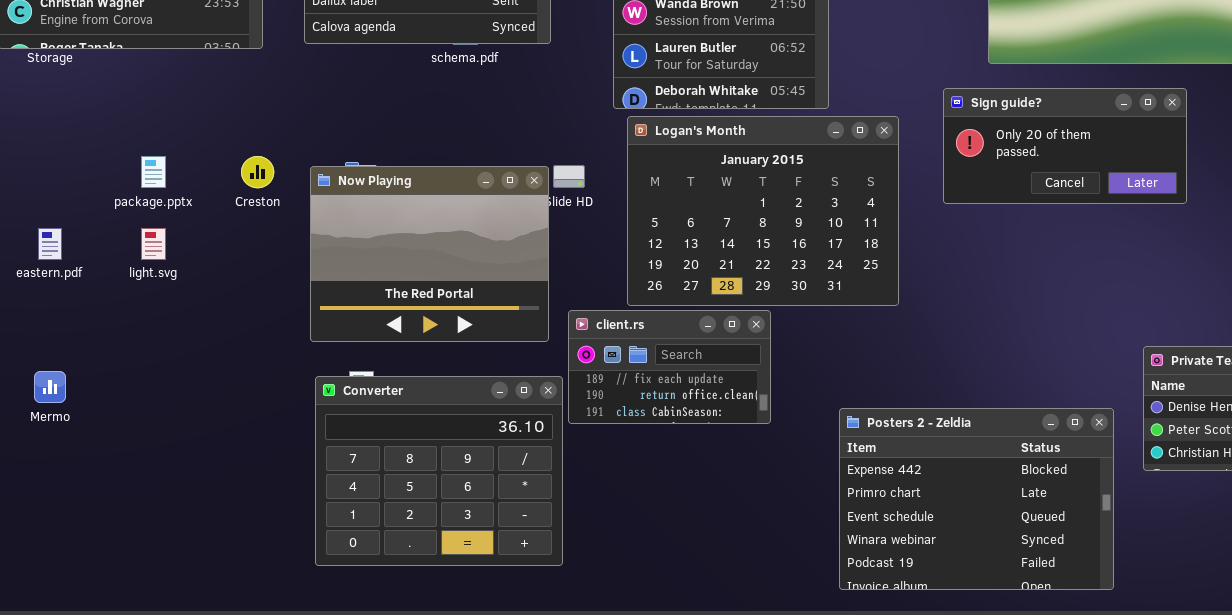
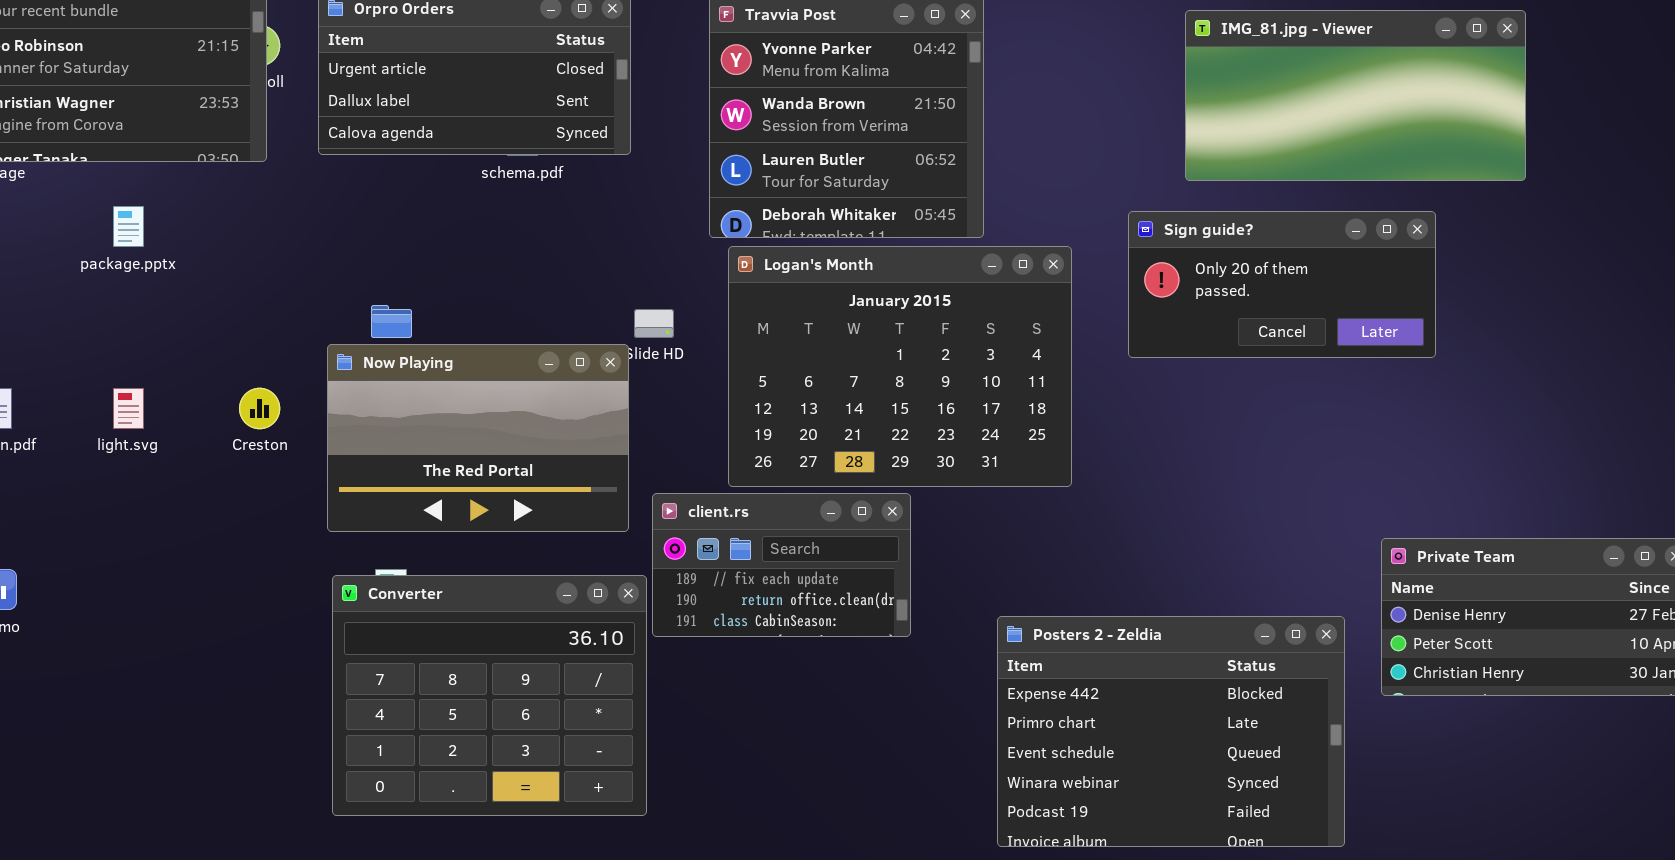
package.pptx: [141,156,166,188] -> [113,206,144,247], moved
Creston: [241,156,274,188] -> [239,388,280,429], moved
Now Playing: [310,166,549,342] -> [327,344,629,532], resized

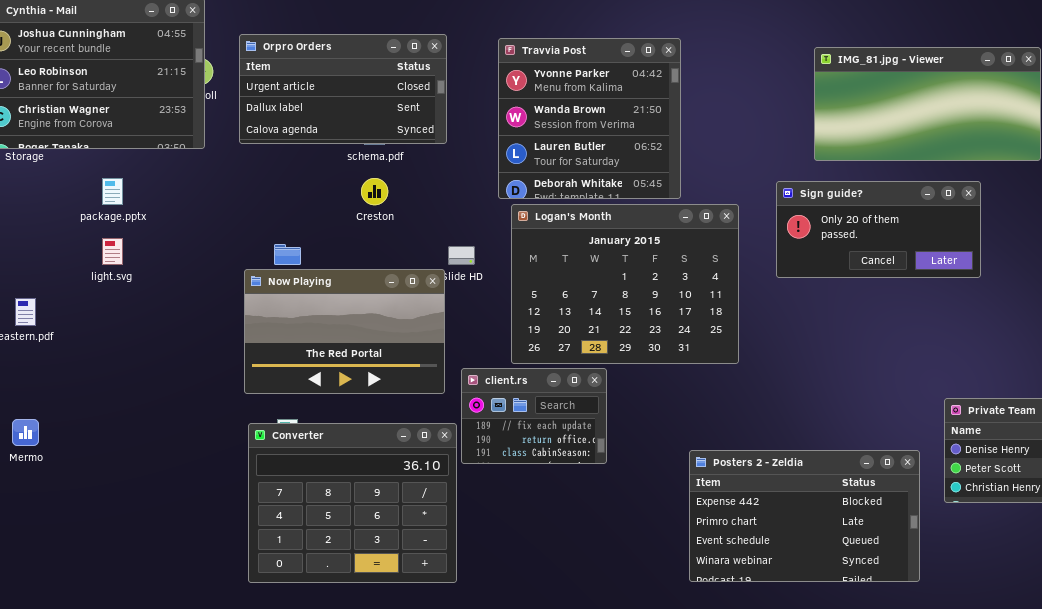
light.svg: [113,388,144,429] -> [102,238,123,265], moved
Creston: [239,388,280,429] -> [361,178,388,205], moved
client.rs: [652,493,911,637] -> [461,368,607,464], resized
Posters 2 - Zeldia: [997,616,1345,847] -> [689,450,920,582], resized

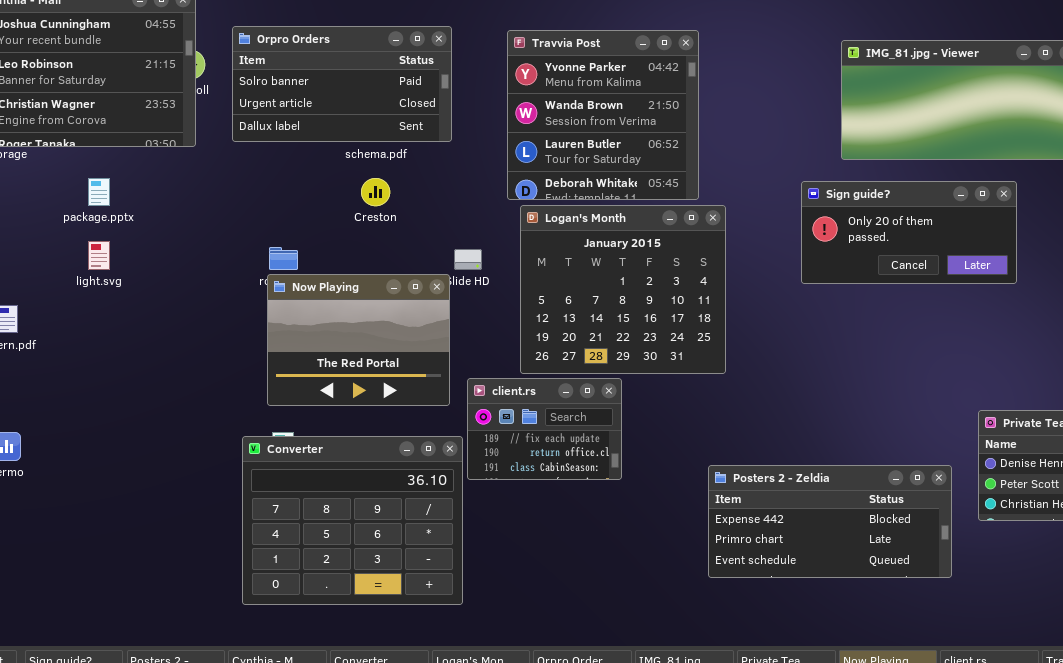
Orpro Orders: [239,34,447,144] -> [232,26,452,142], scrolled up 1 row
Logan's Month: [511,204,739,364] -> [520,205,726,374], resized
Now Playing: [244,269,445,394] -> [267,274,450,406], resized
Posters 2 - Zeldia: [689,450,920,582] -> [708,465,952,578], resized

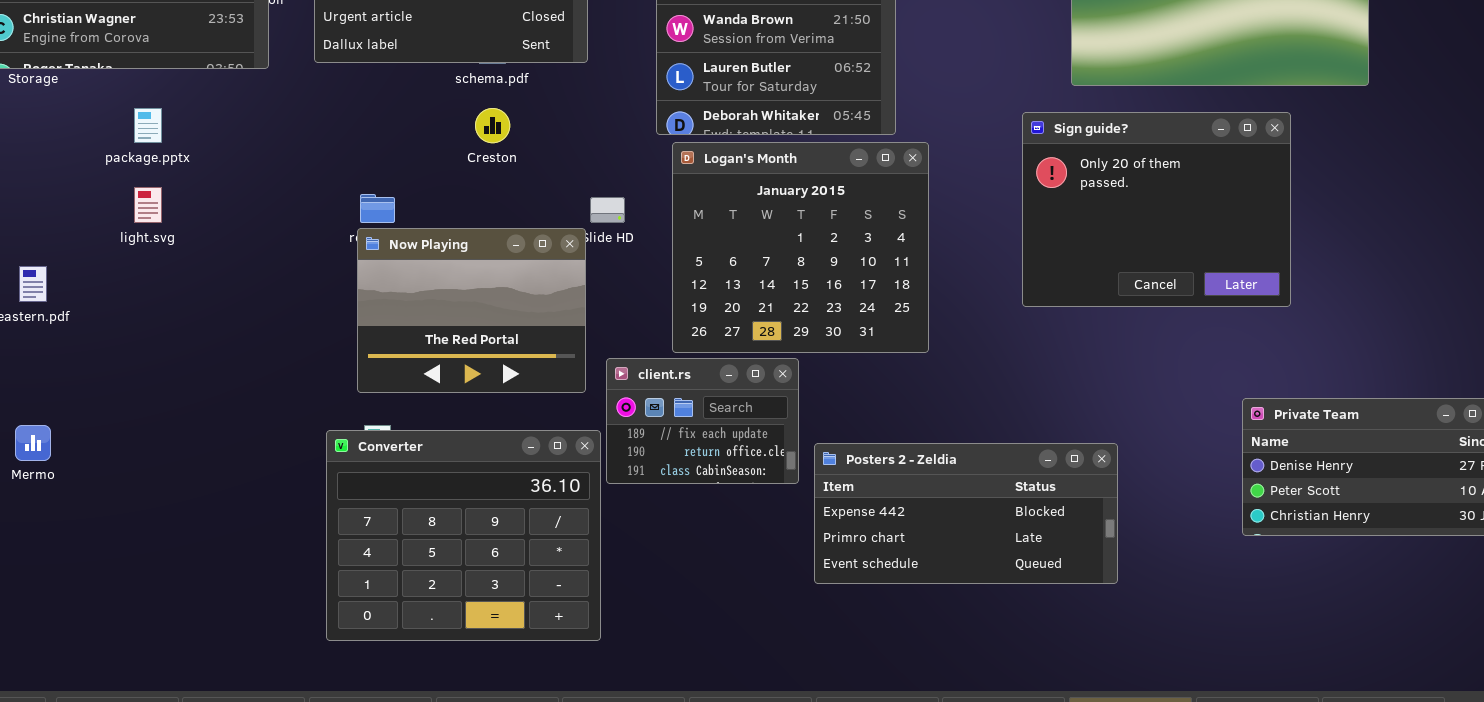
Sign guide?: [801,181,1017,284] -> [1022,112,1291,307], resized
Posters 2 - Zeldia: [708,465,952,578] -> [814,443,1118,584], moved

